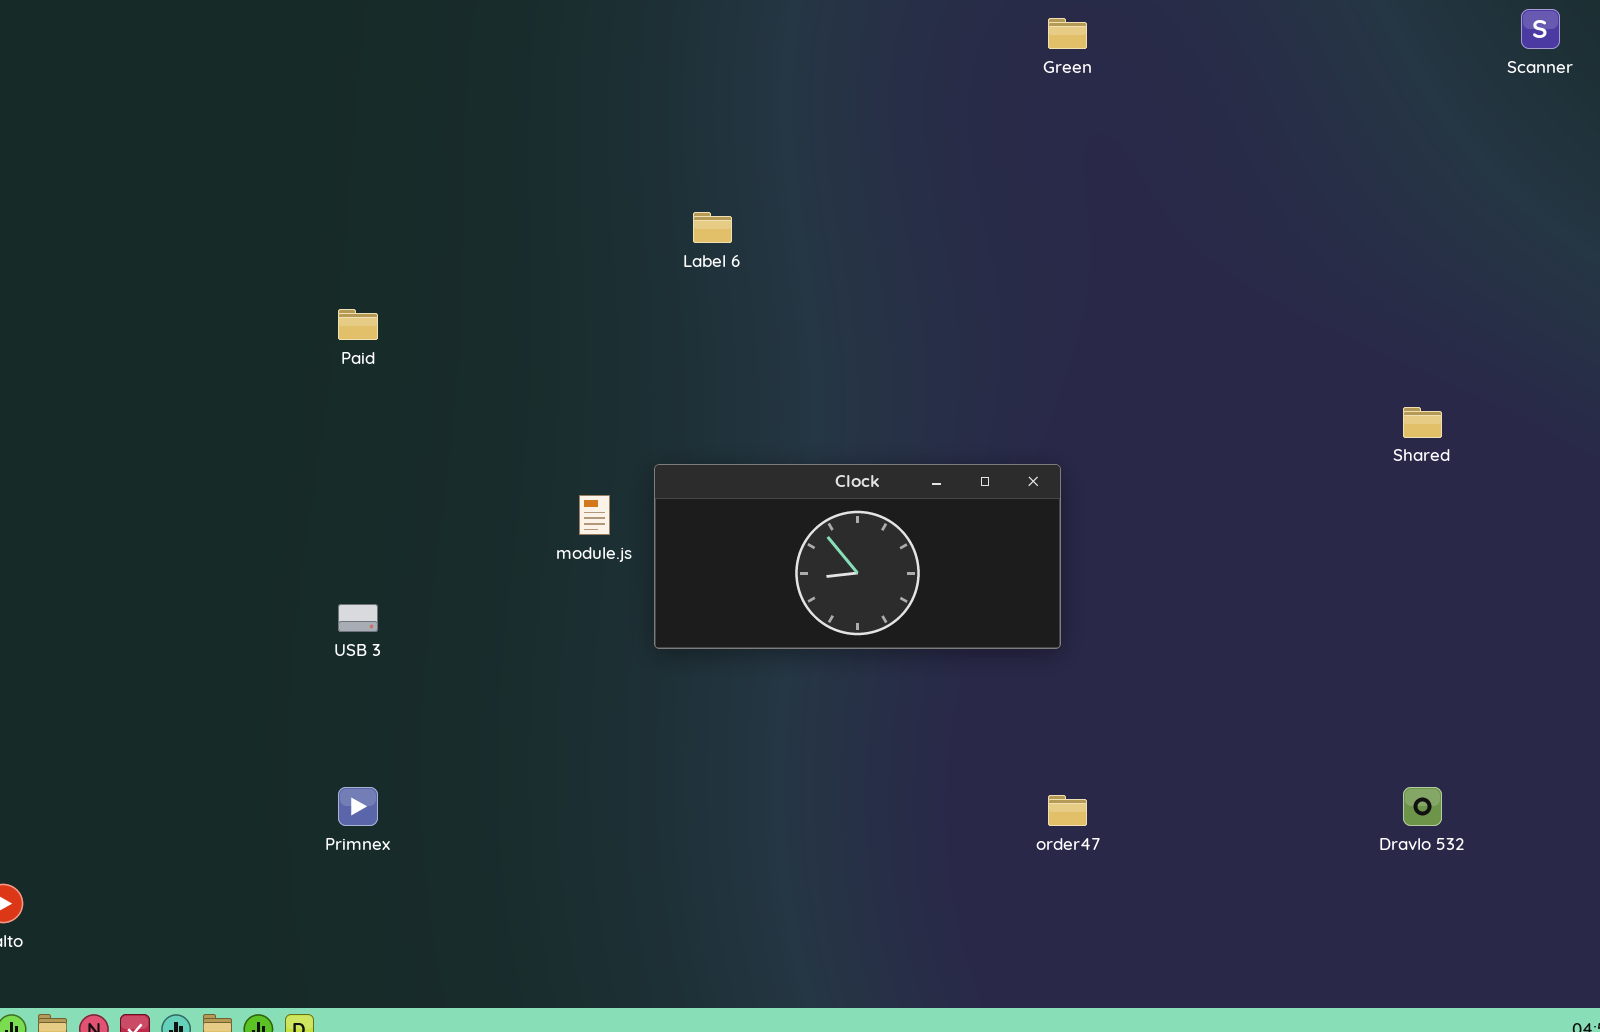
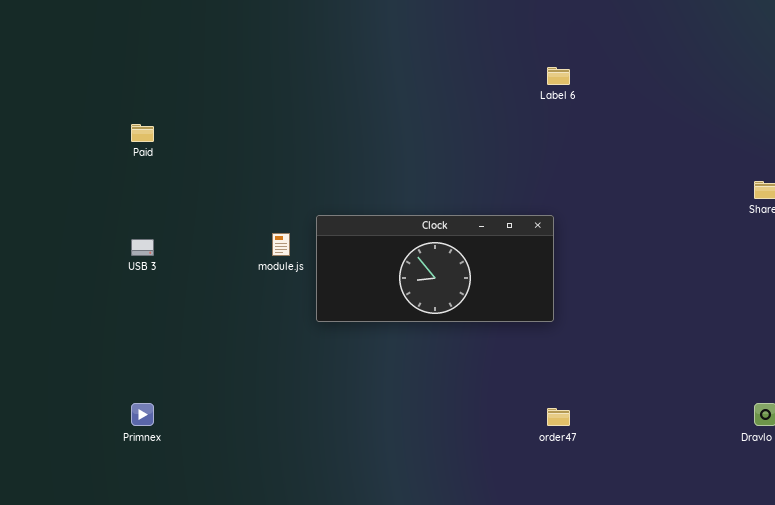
Label 6: [693,212,732,243] -> [547,67,570,85], moved
USB 3: [338,604,378,632] -> [131,239,154,256], moved

